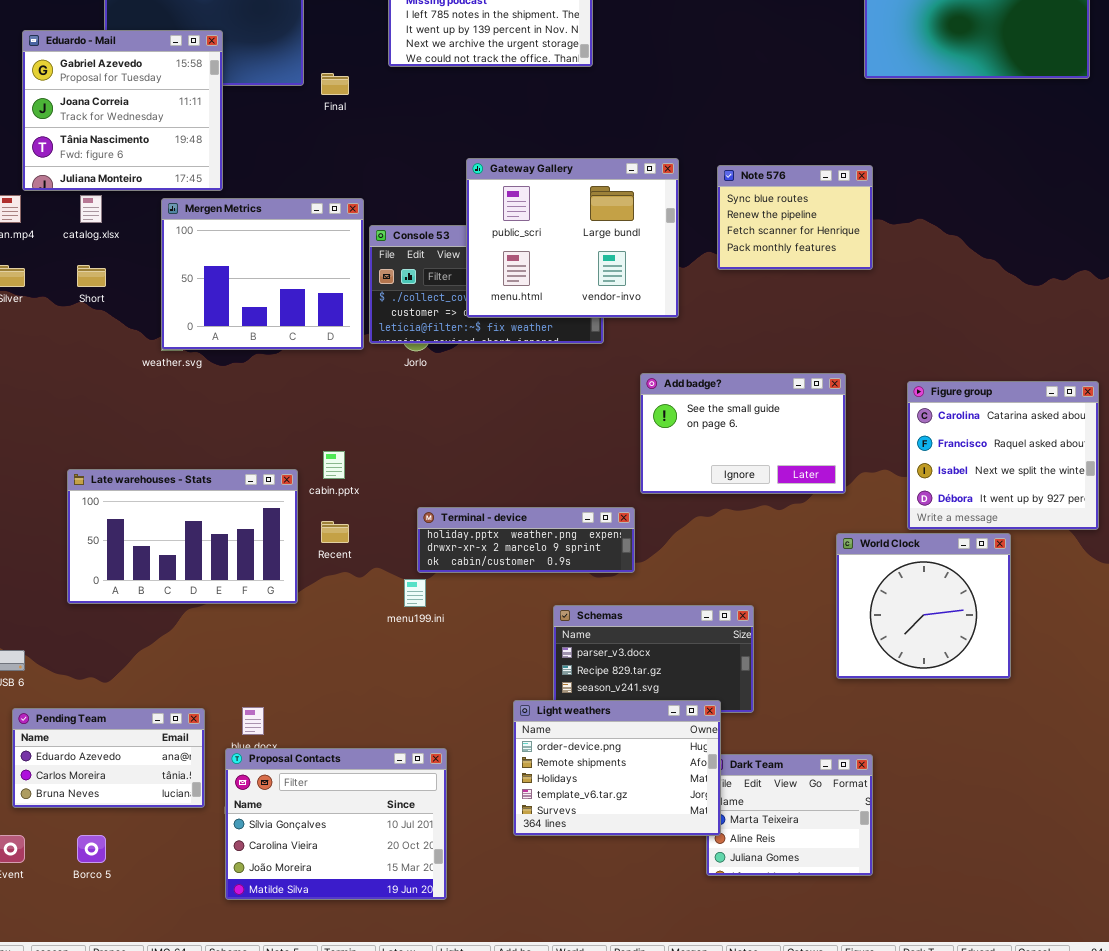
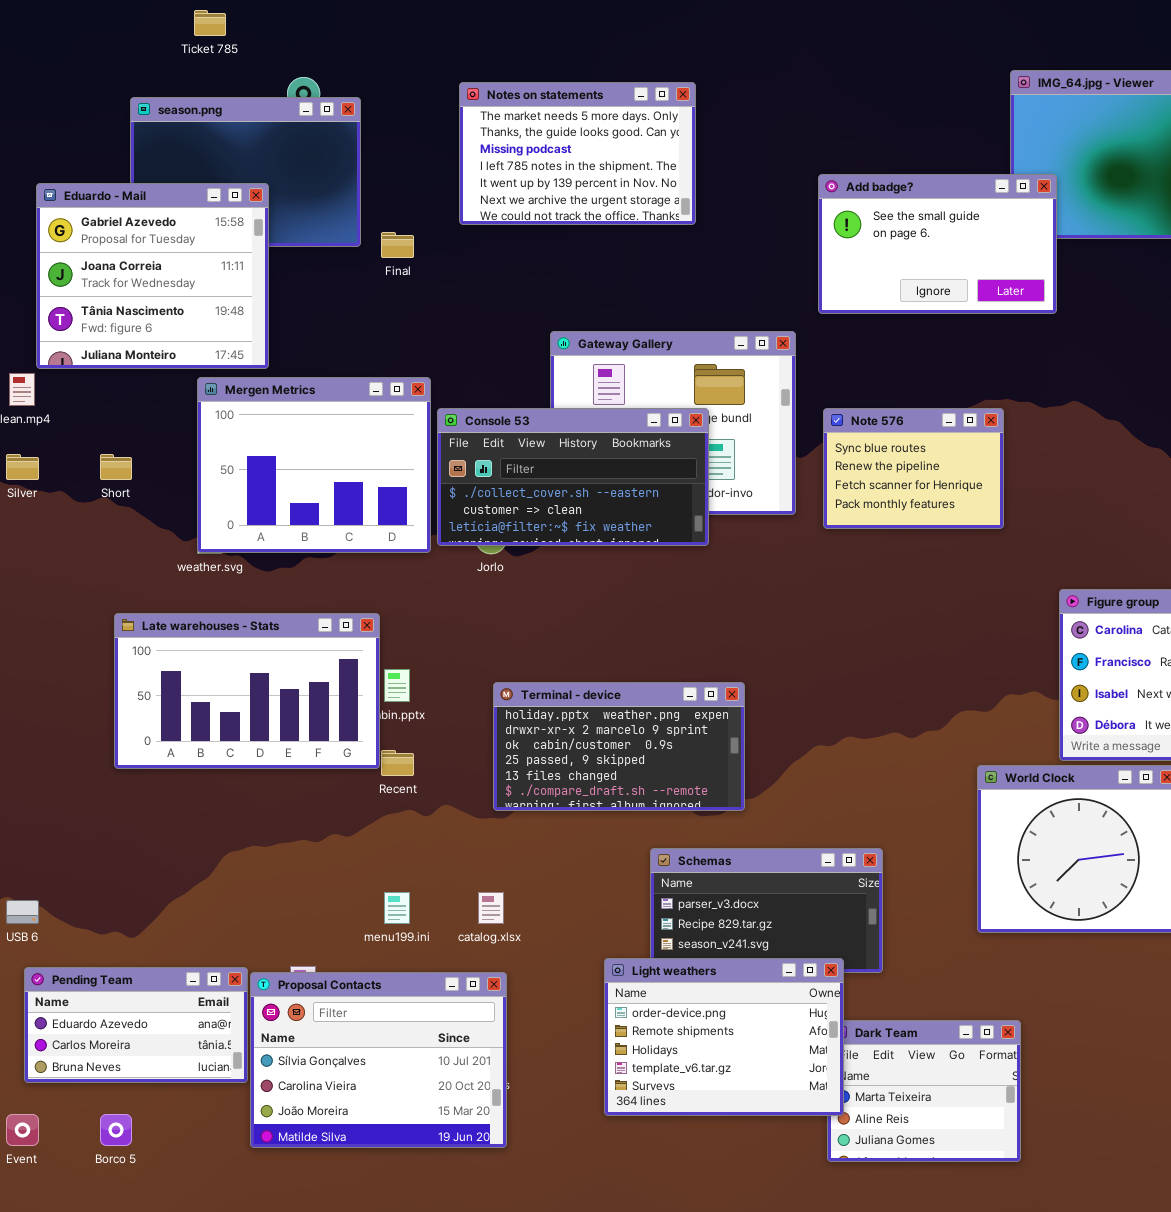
Note 576: [717,165,873,270] -> [823,408,1004,529], moved
catalog.xlsx: [80,195,102,223] -> [478,892,504,924], moved
Console 53: [369,225,604,344] -> [437,408,709,546], raised
Add badge?: [640,373,846,494] -> [818,174,1057,314], moved
Late warehouses - Stats: [67,469,298,604] -> [114,613,380,769], moved
Terminal - device: [417,507,635,573] -> [493,682,745,811], resized
menu199.ini: [404,579,426,607] -> [384,892,410,924], moved
Proposal Contacts: [225,748,447,900] -> [250,972,507,1148], moved

